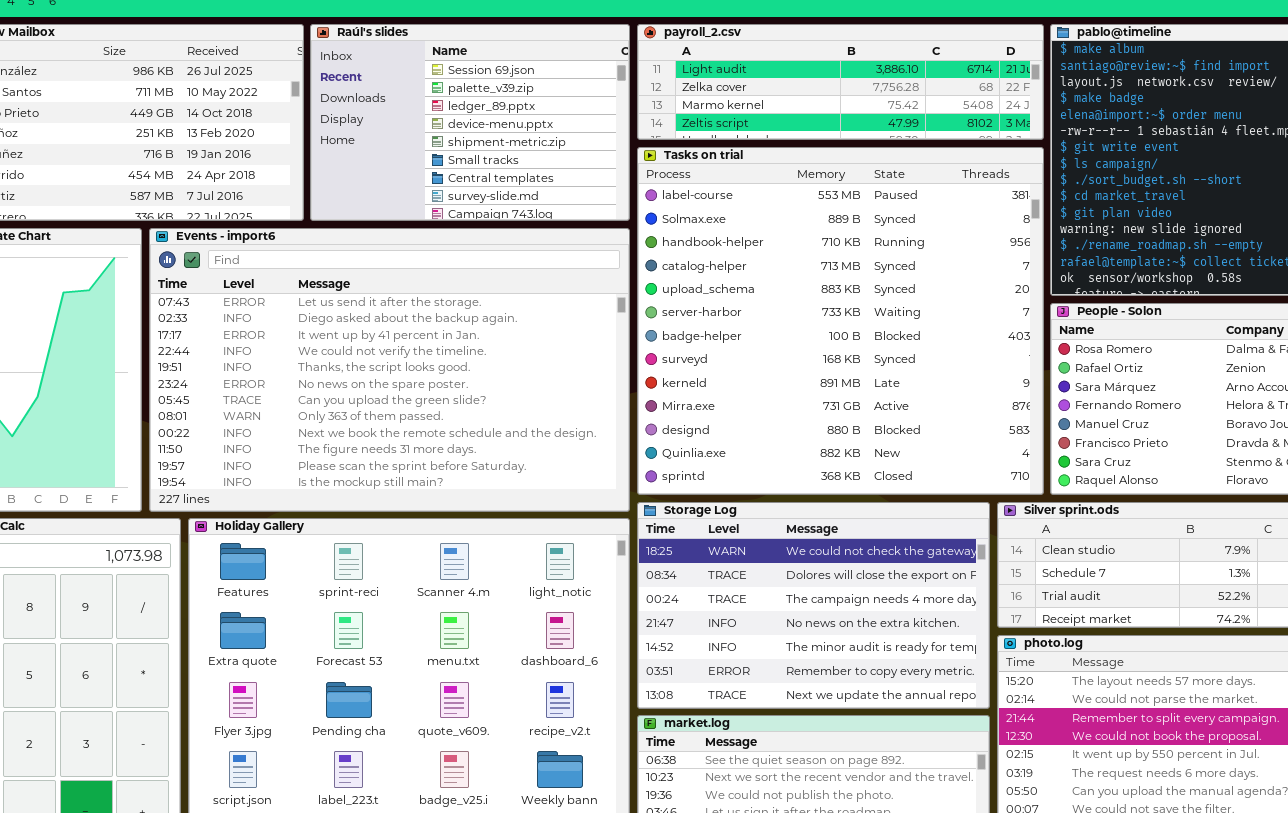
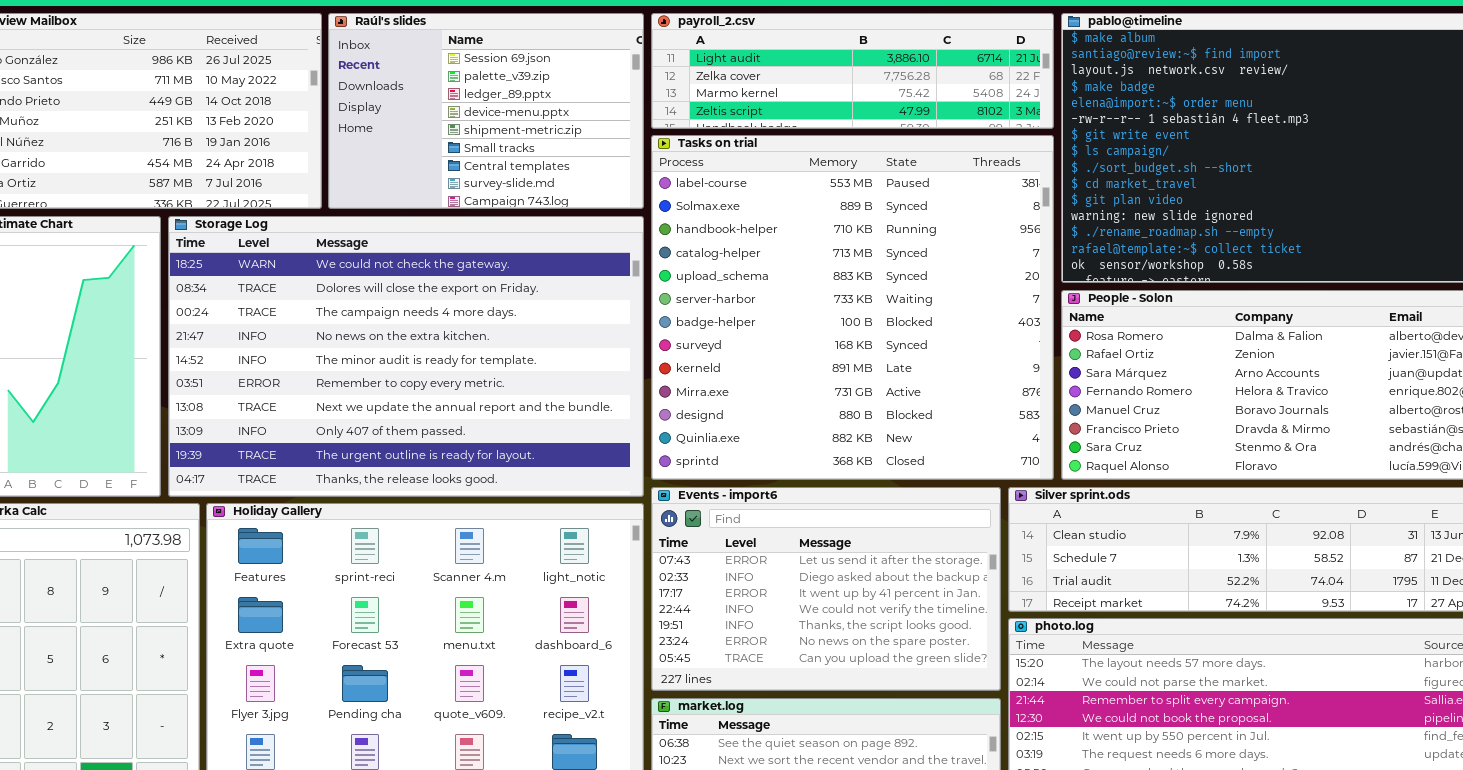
Events - import6: [149,228,630,512] -> [651,487,1001,691], moved, resized
Storage Log: [637,502,990,709] -> [168,216,644,497], moved, resized

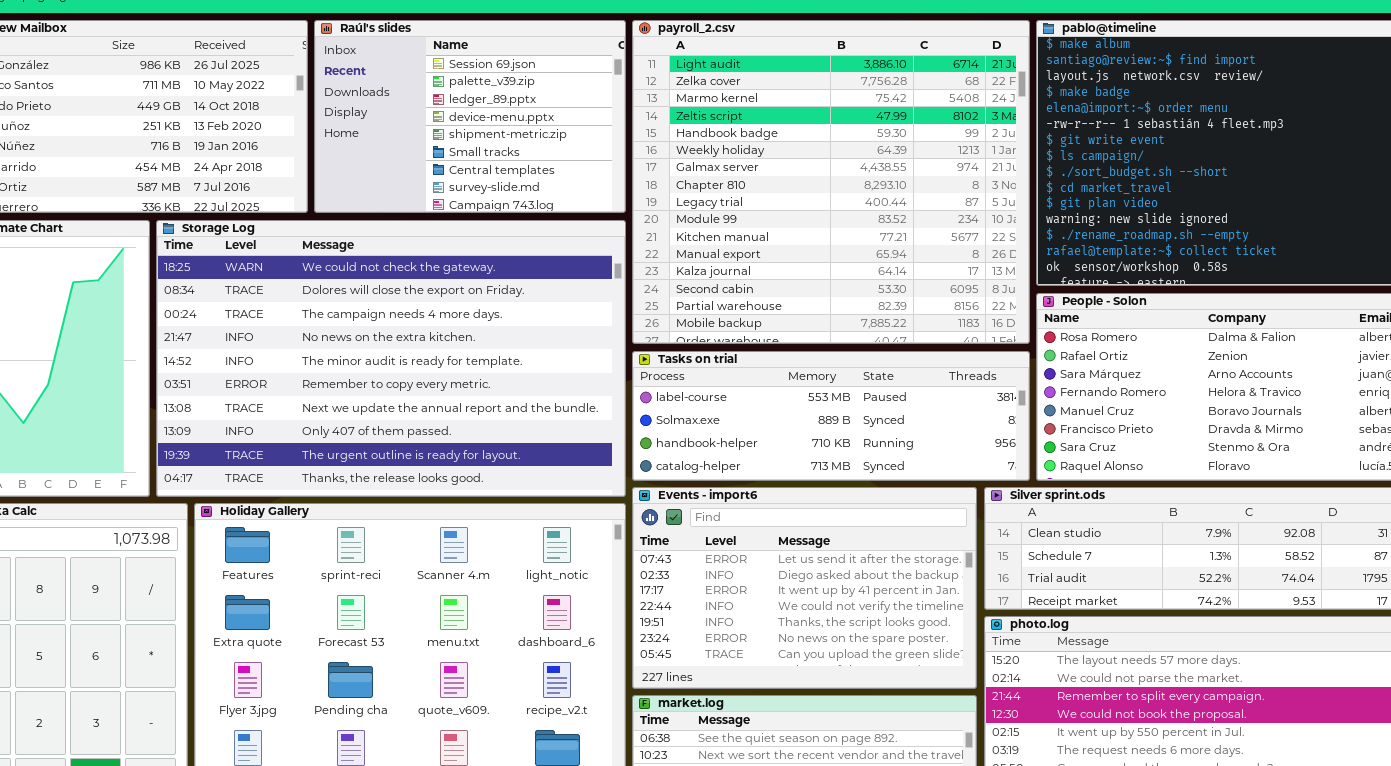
payroll_2.csv: [651,13,1054,129] -> [632,20,1030,344], resized
Tasks on trial: [651,135,1054,480] -> [632,351,1030,481], resized

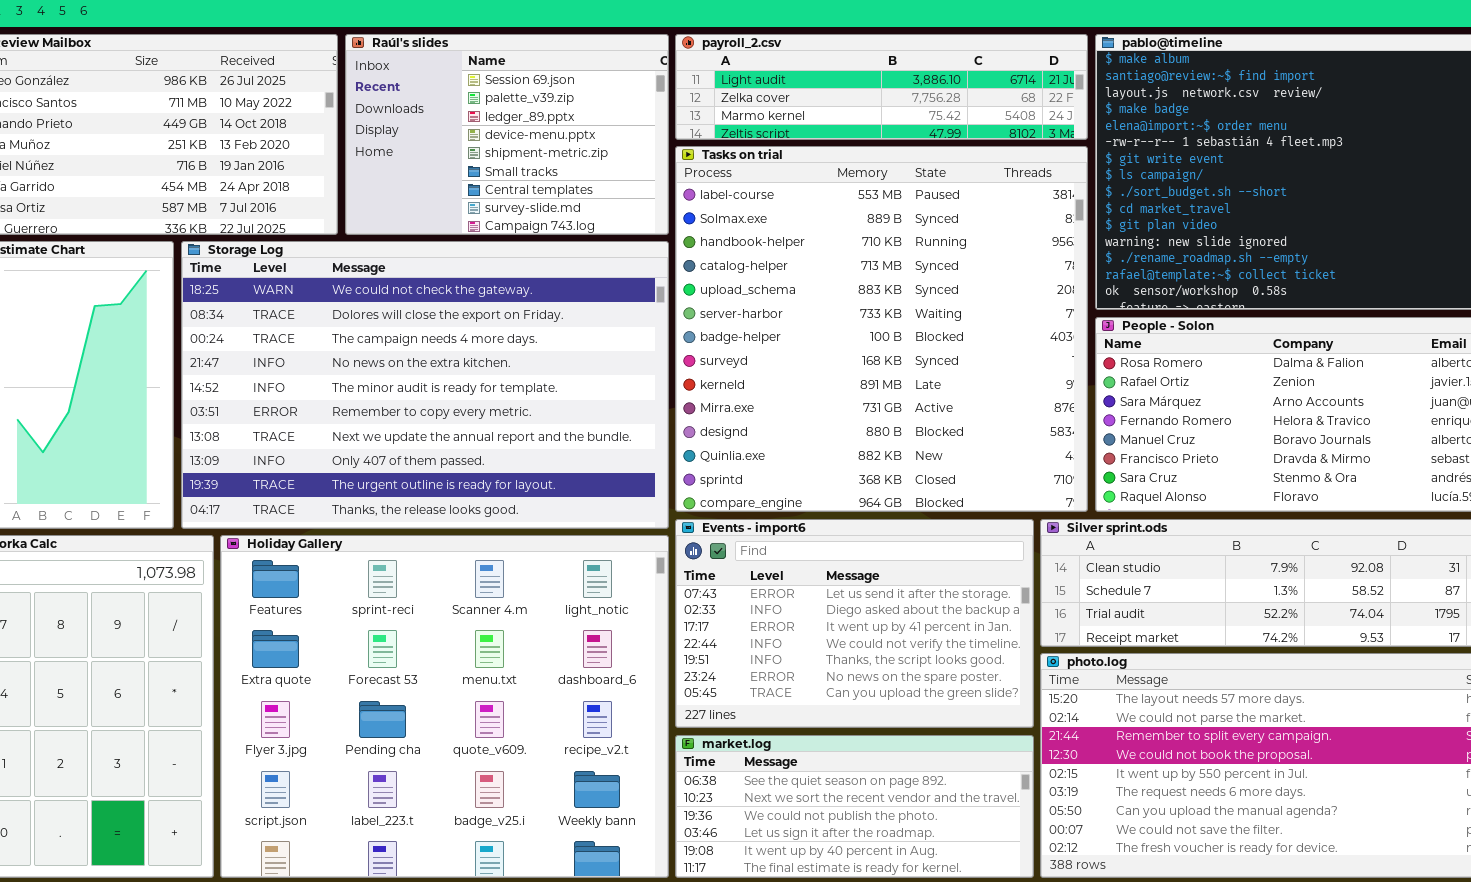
payroll_2.csv: [632,20,1030,344] -> [675,34,1088,140], resized
Tasks on trial: [632,351,1030,481] -> [675,146,1088,512], resized

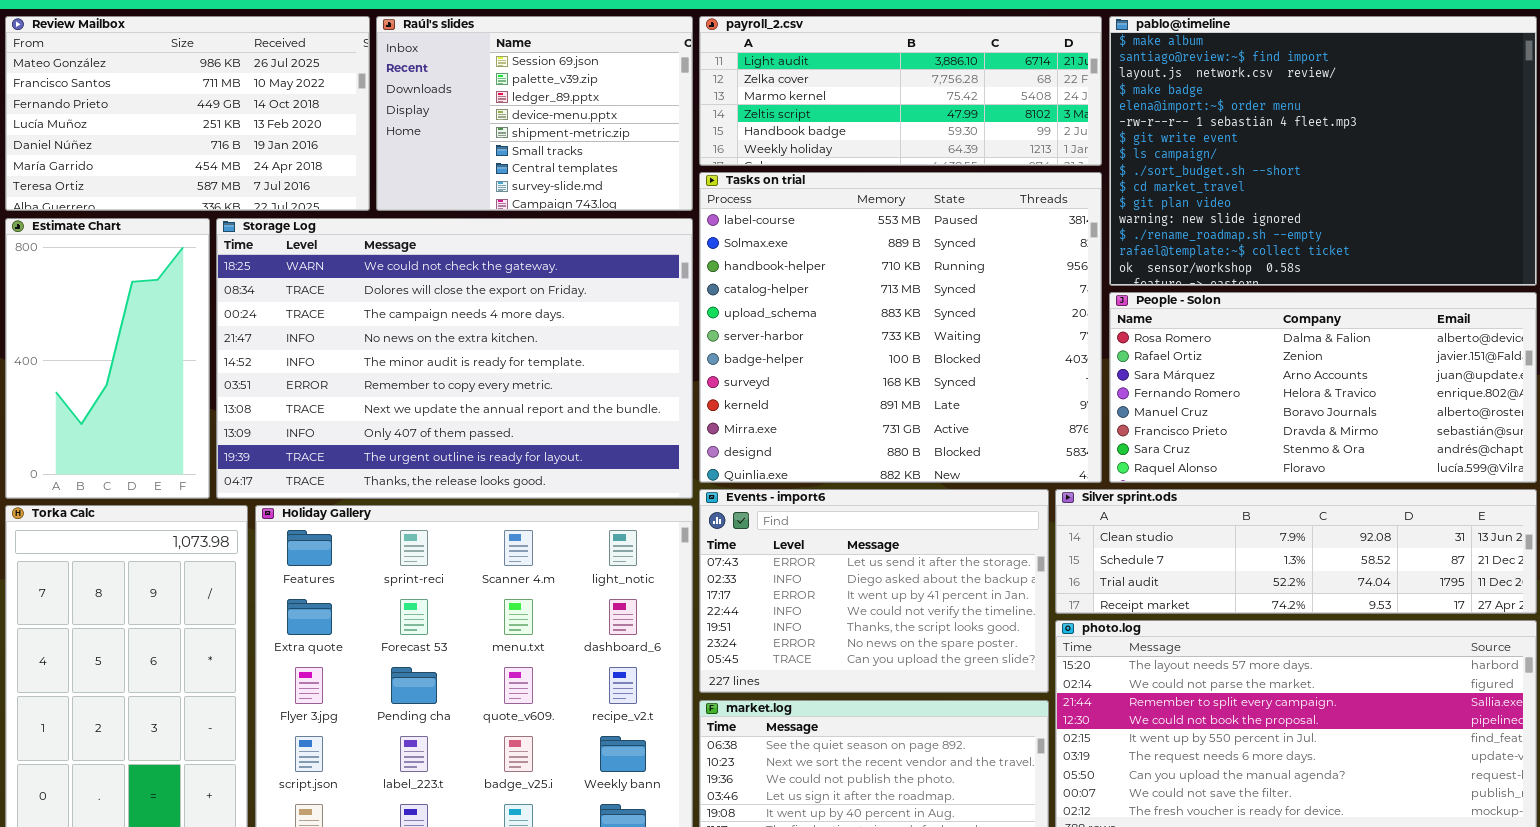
payroll_2.csv: [675,34,1088,140] -> [699,16,1102,166], resized
Tasks on trial: [675,146,1088,512] -> [699,172,1102,483], resized

